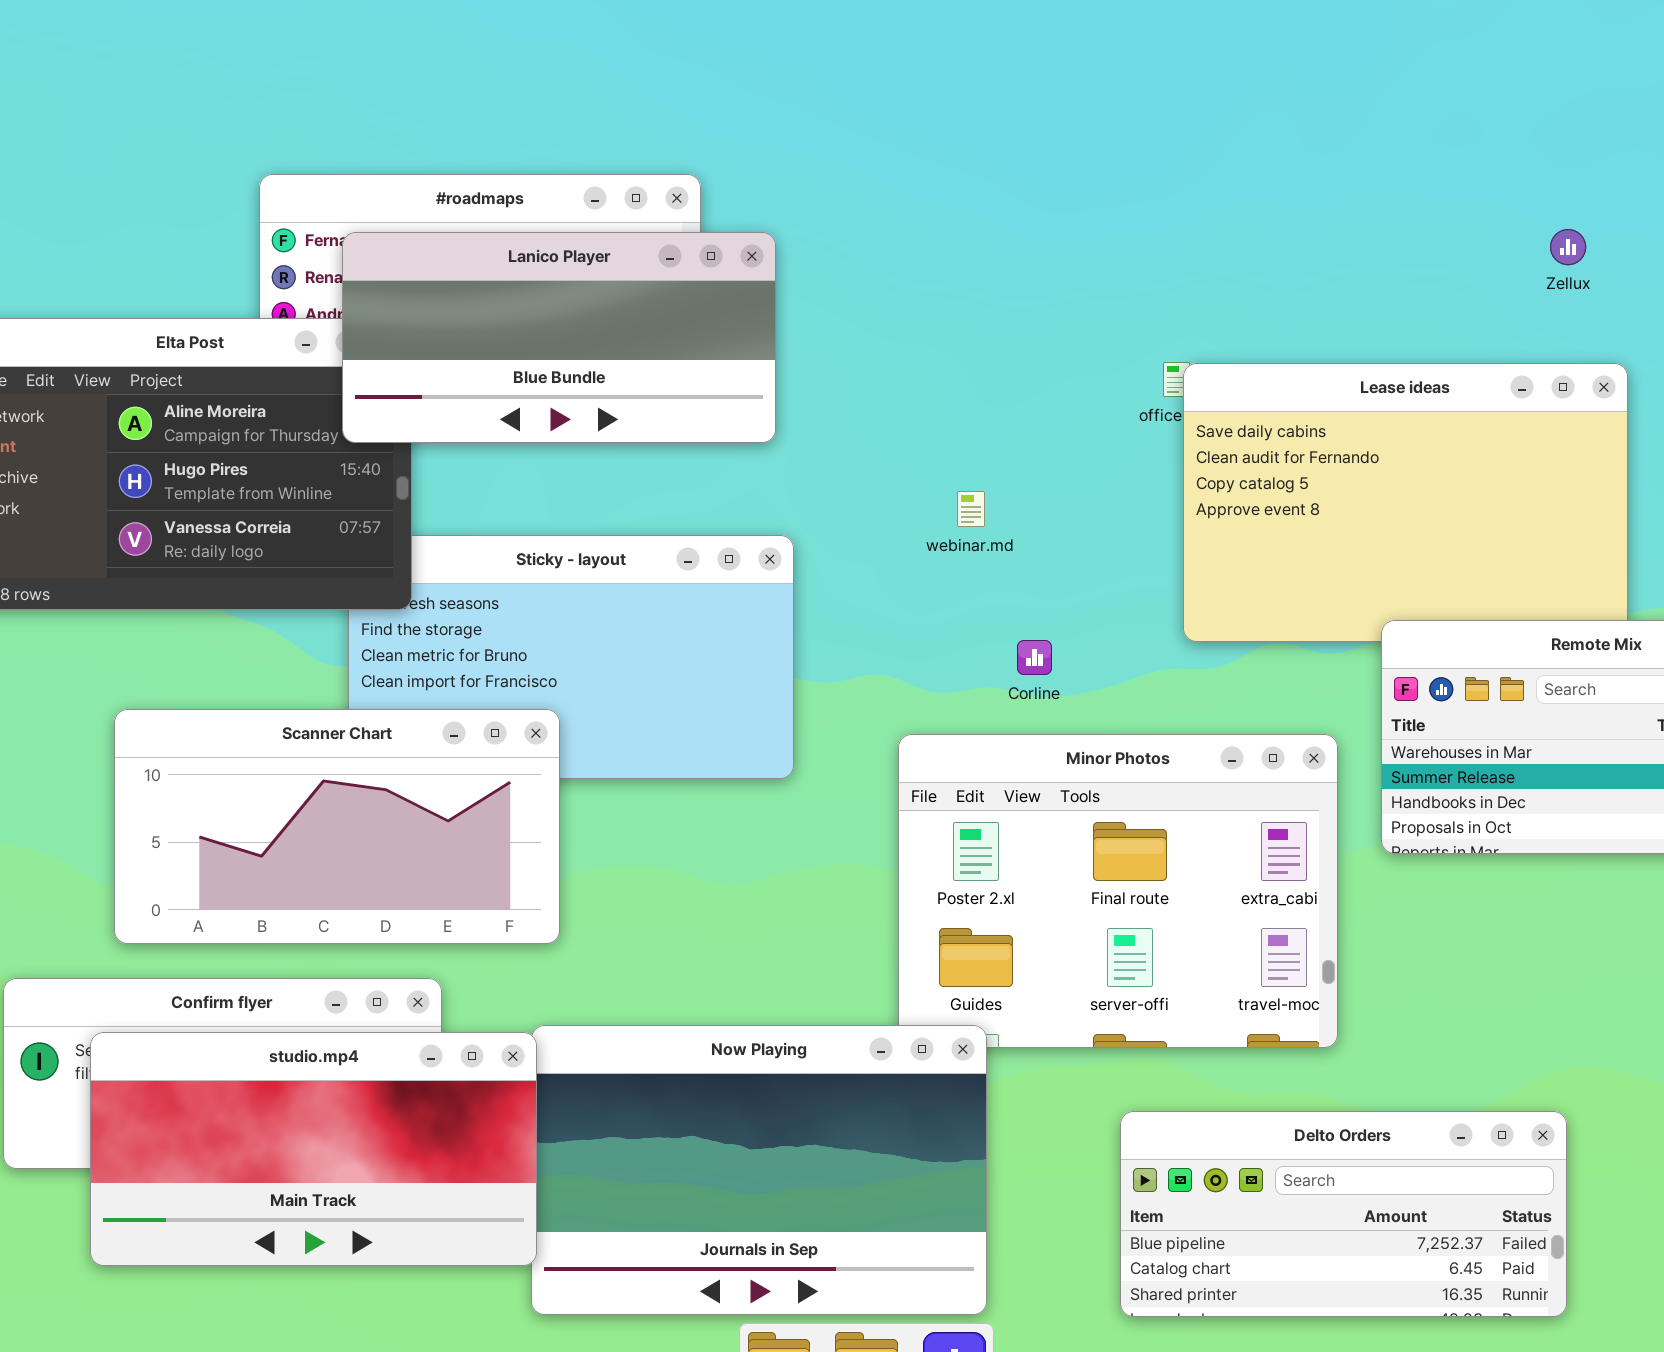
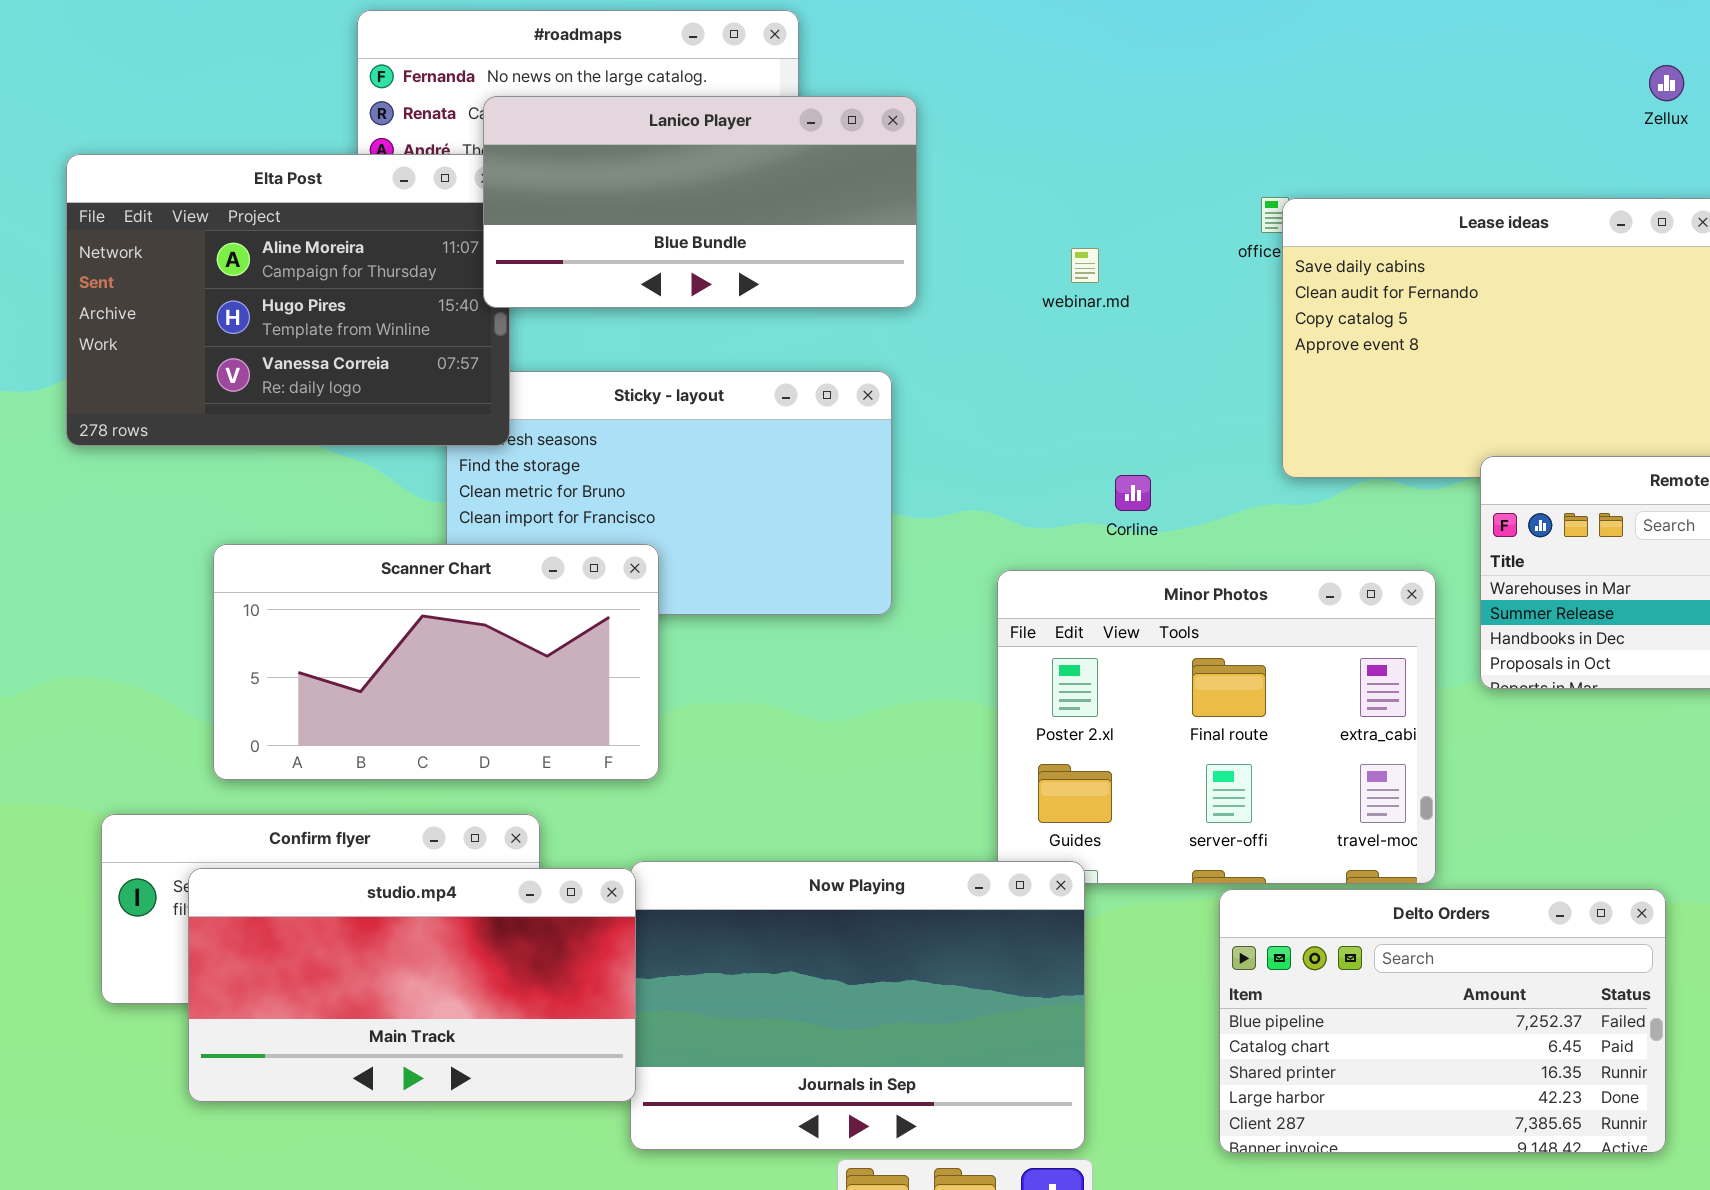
Lanico Player: [342,232,776,443] -> [483,96,917,308], moved
webinar.md: [957,491,985,527] -> [1071,248,1099,283], moved
Delto Orders: [1120,1111,1567,1317] -> [1219,889,1666,1153], resized

